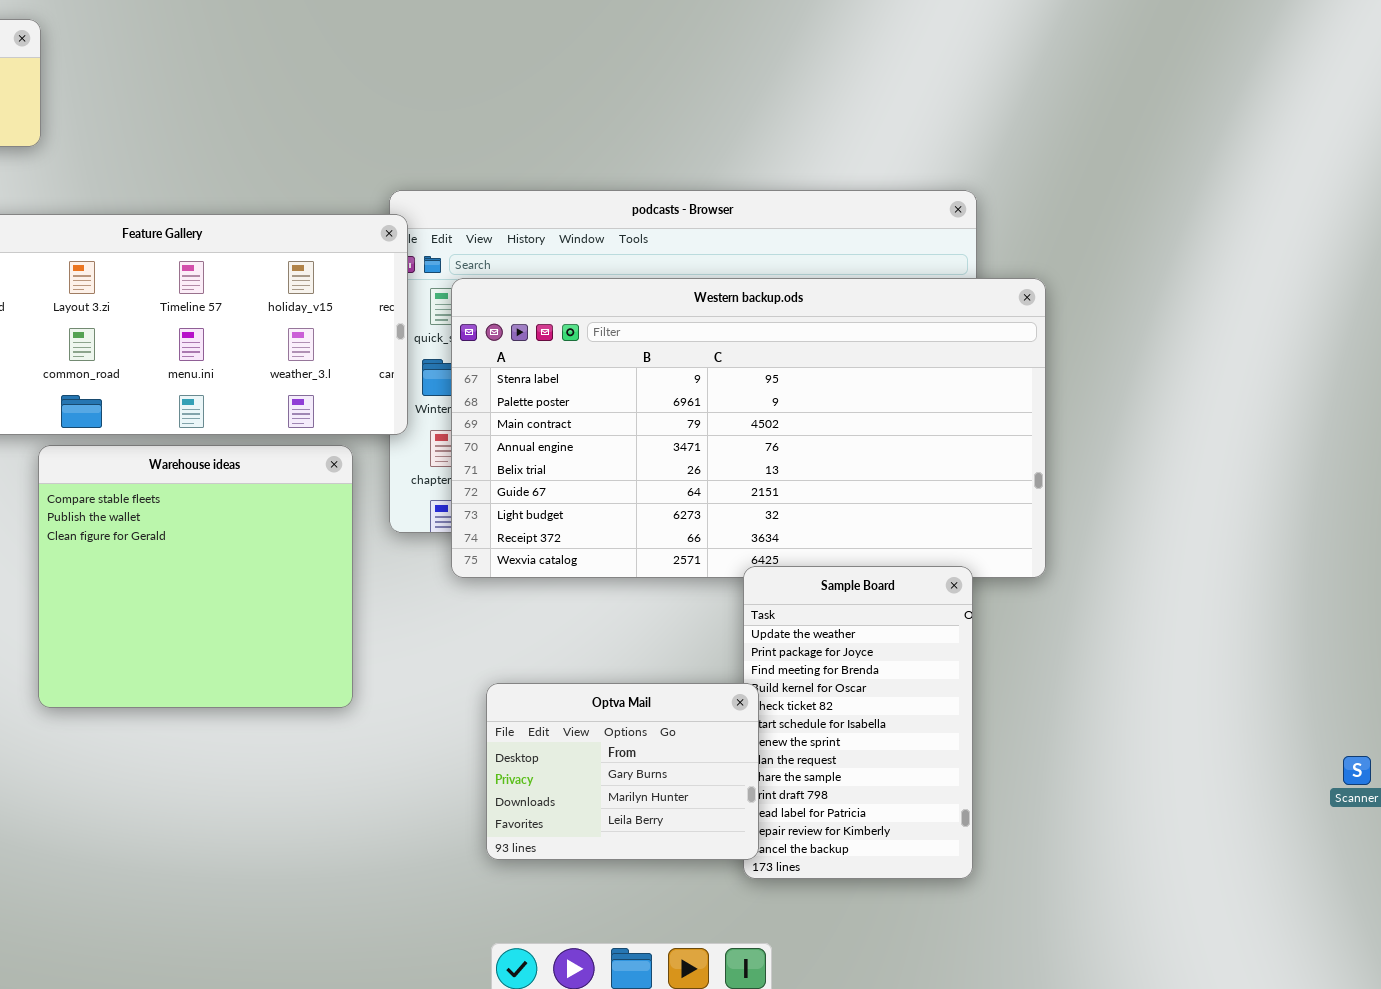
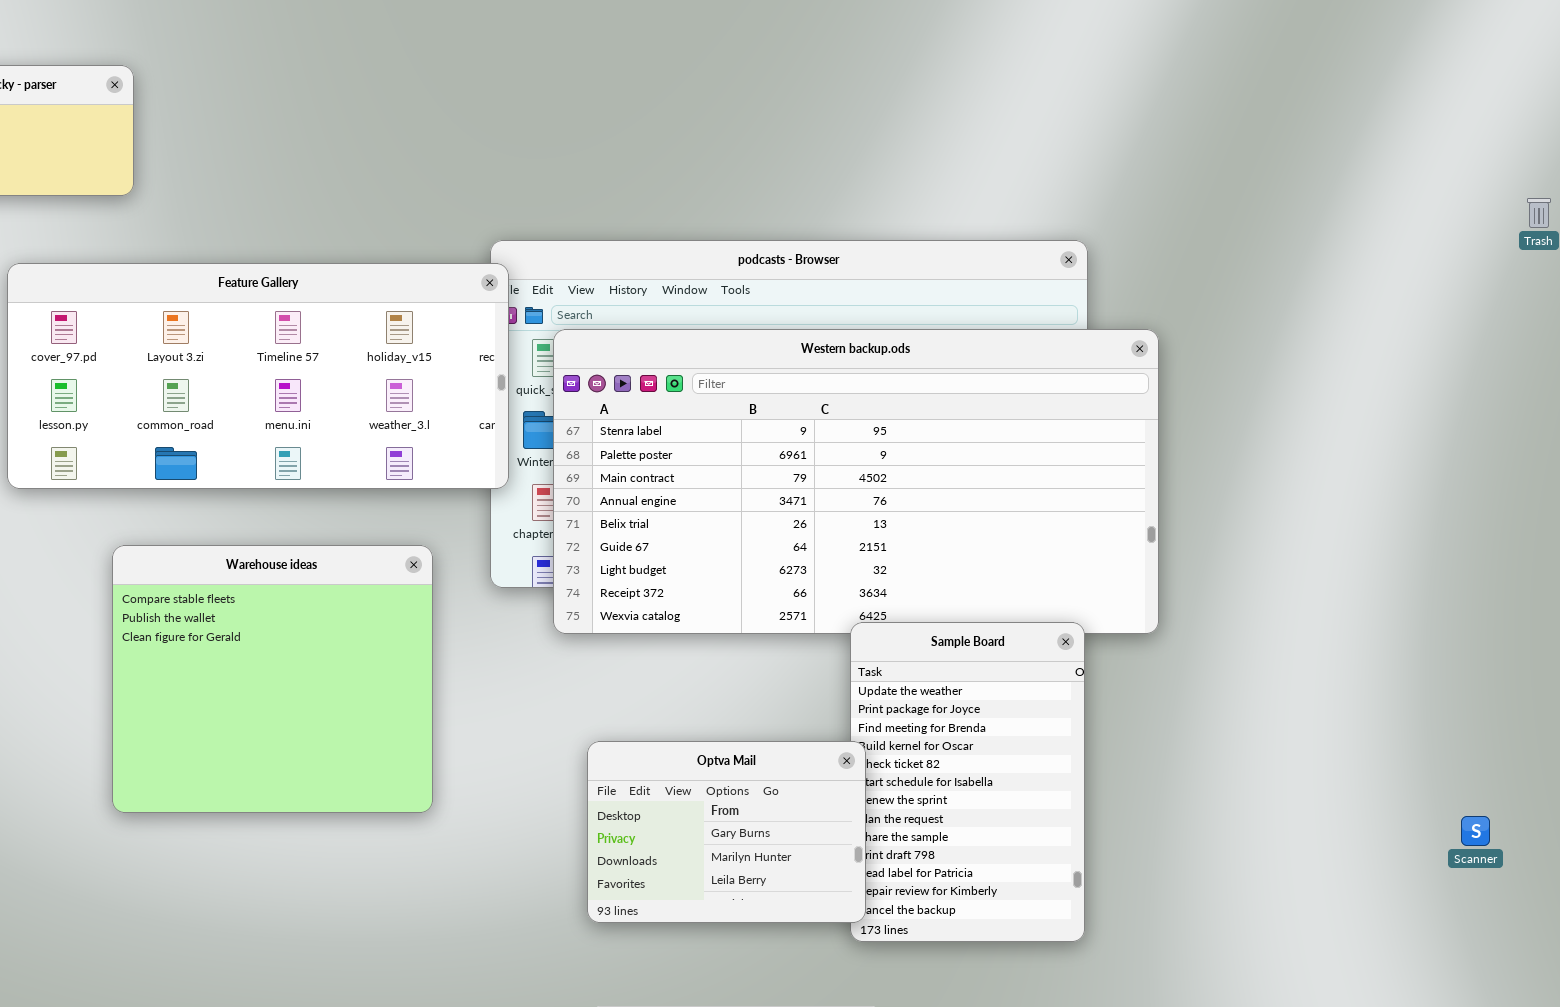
Warehouse ideas: [38,445,353,708] -> [112,545,433,813], moved

